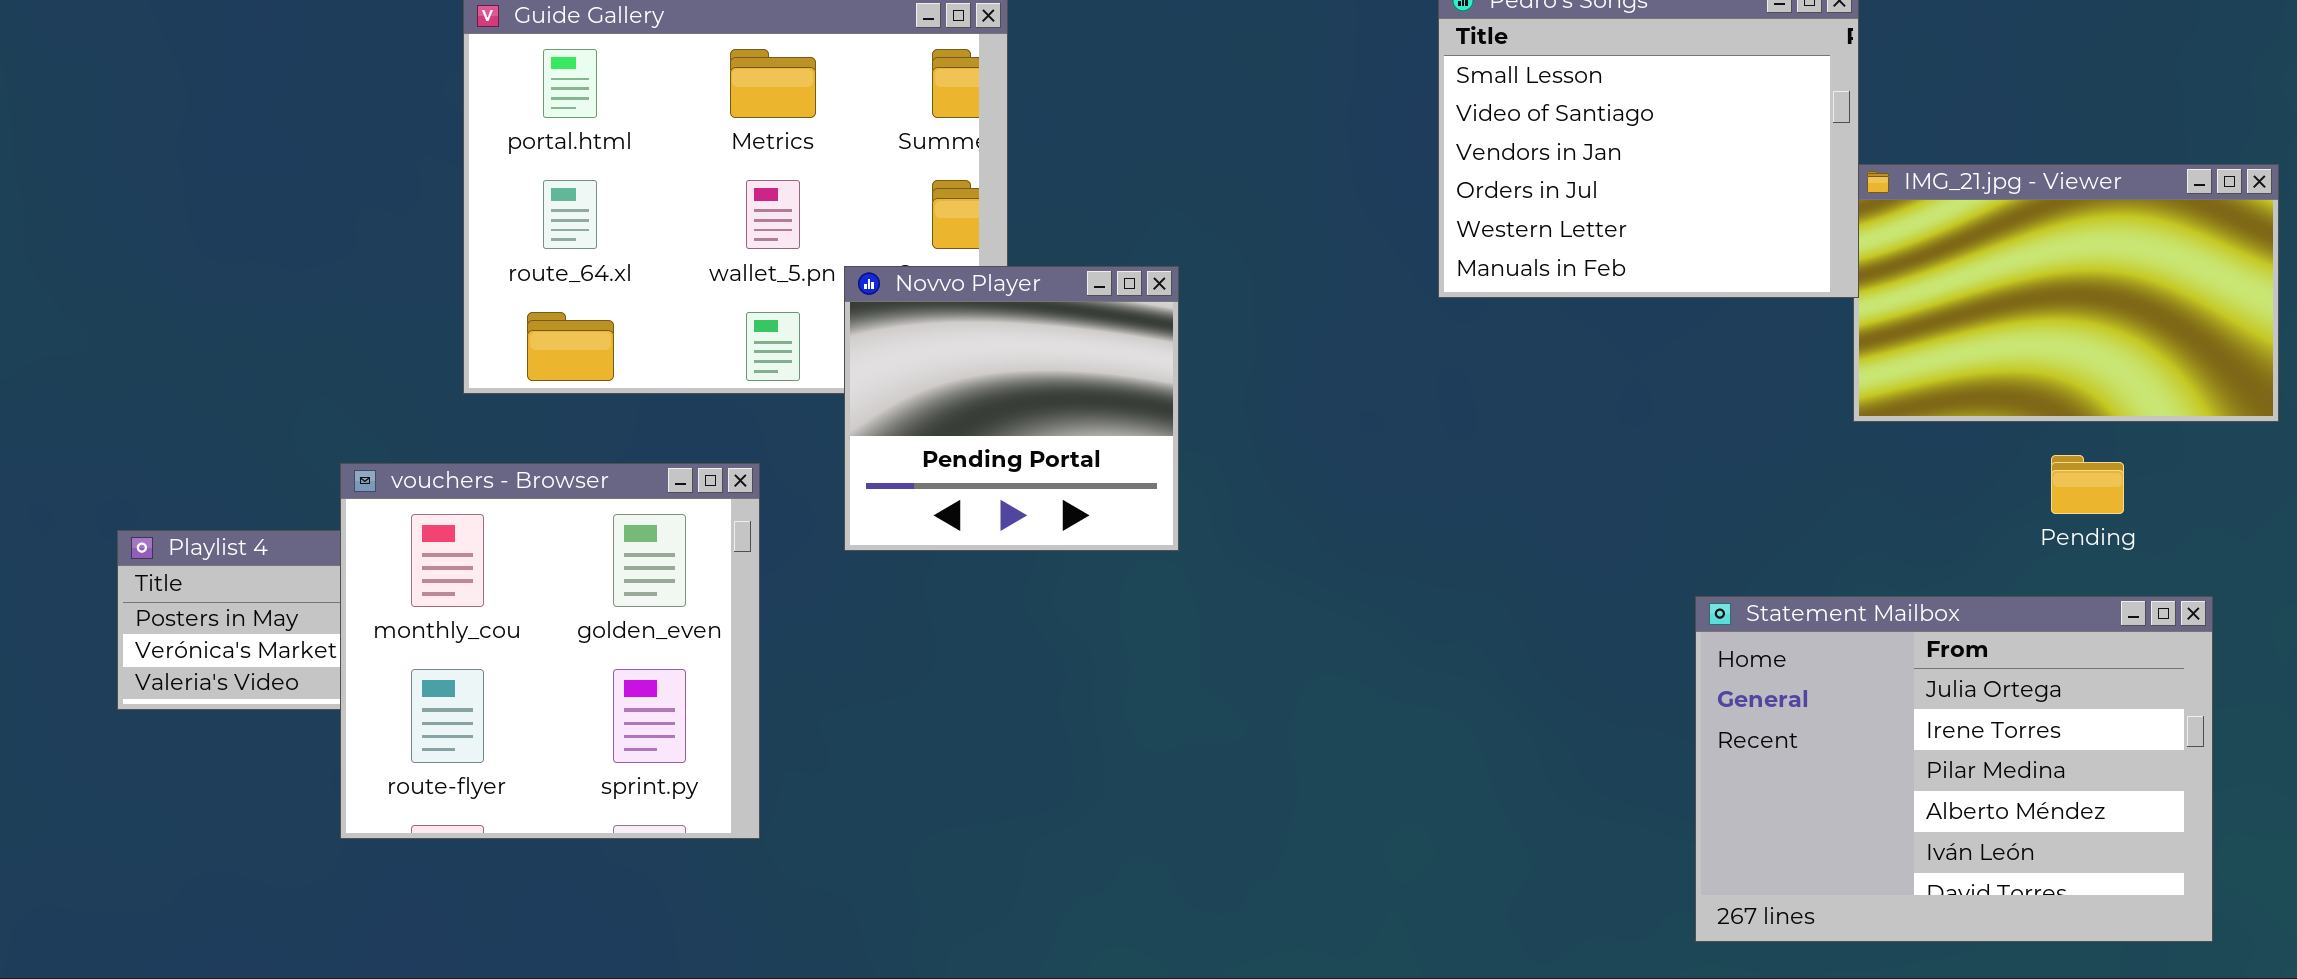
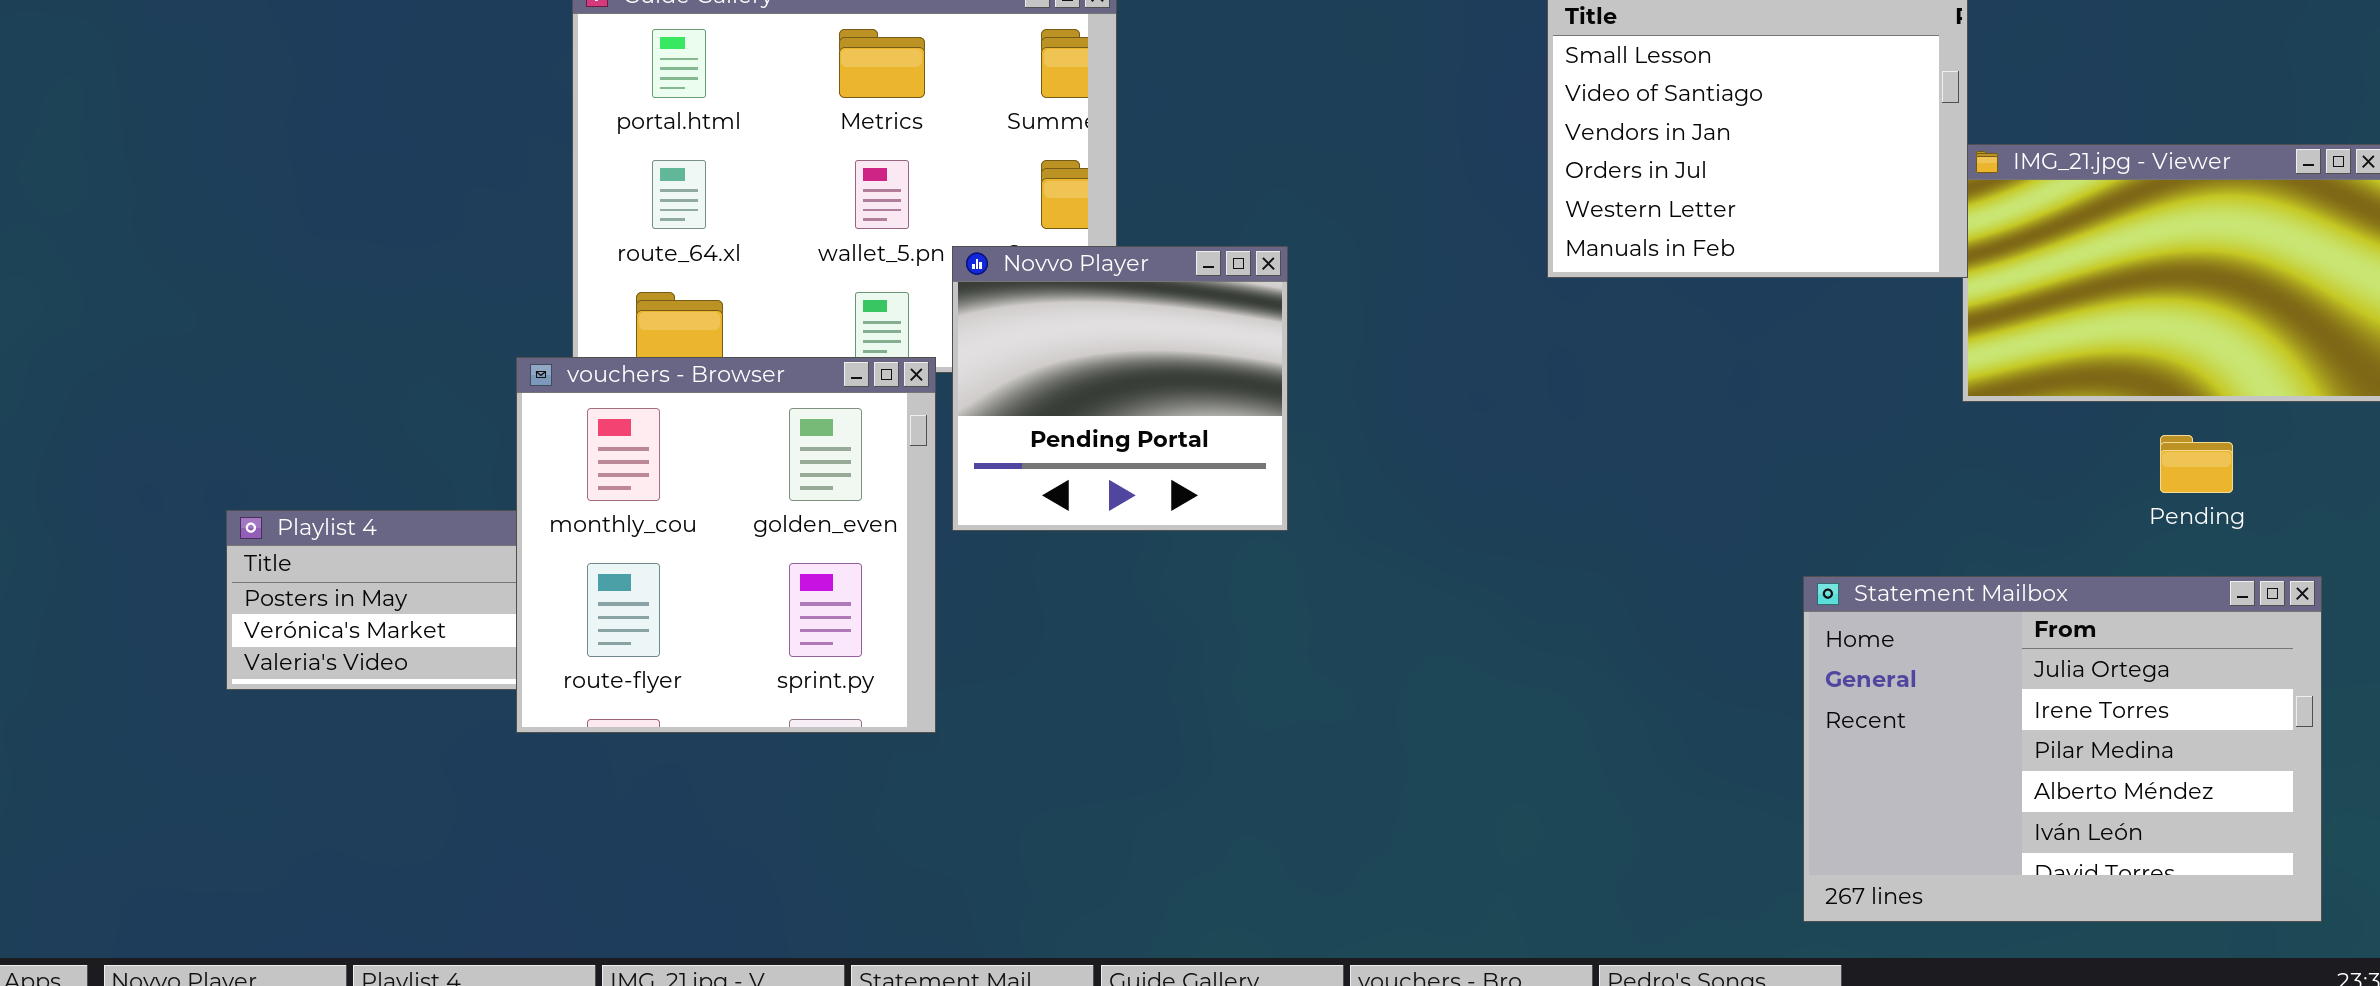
vouchers - Browser: [340,463,760,839] -> [516,357,936,733], moved

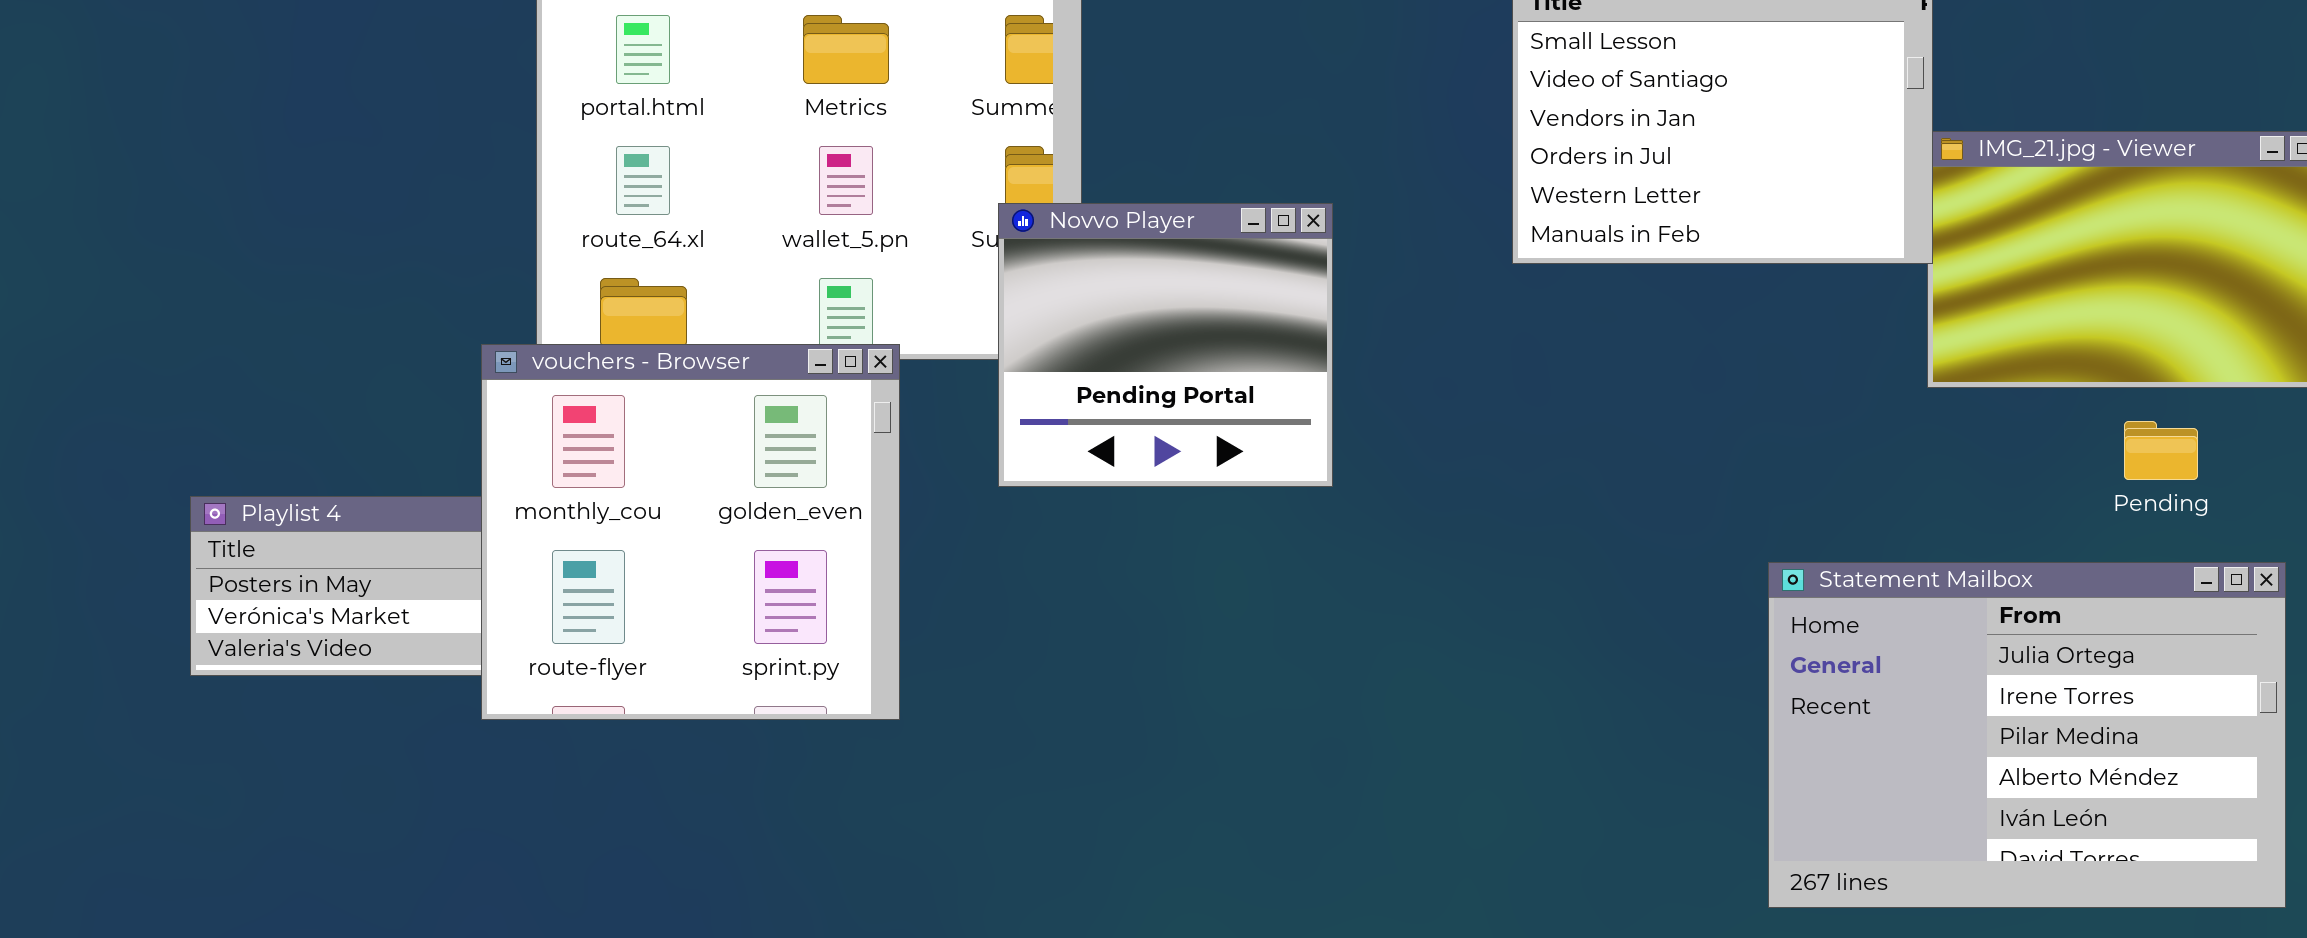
Novvo Player: [952,246,1288,531] -> [998,203,1333,487], moved

